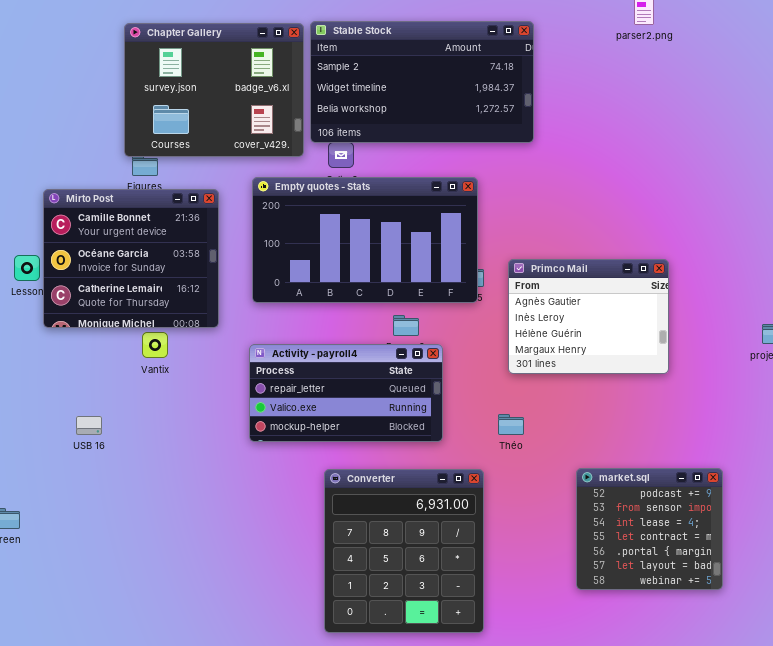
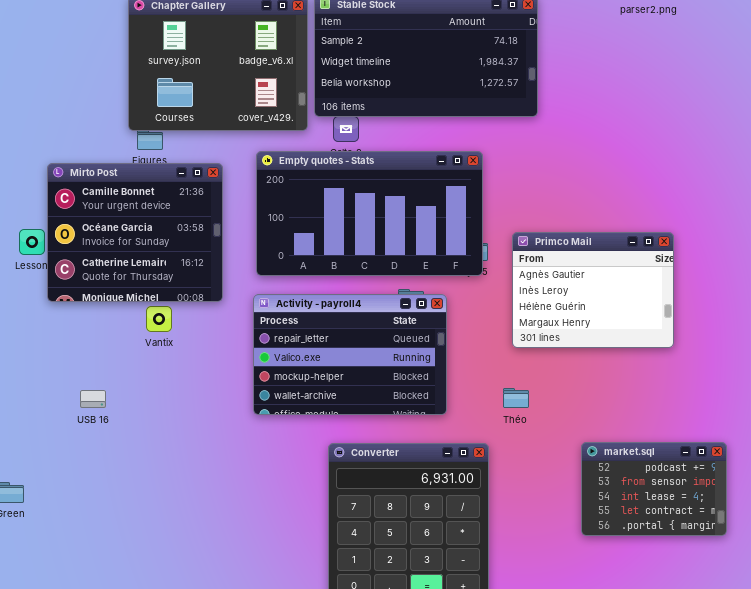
Activity - payroll4: [249,344,443,442] -> [253,294,447,415], resized
market.sql: [576,468,723,590] -> [581,442,727,536], resized

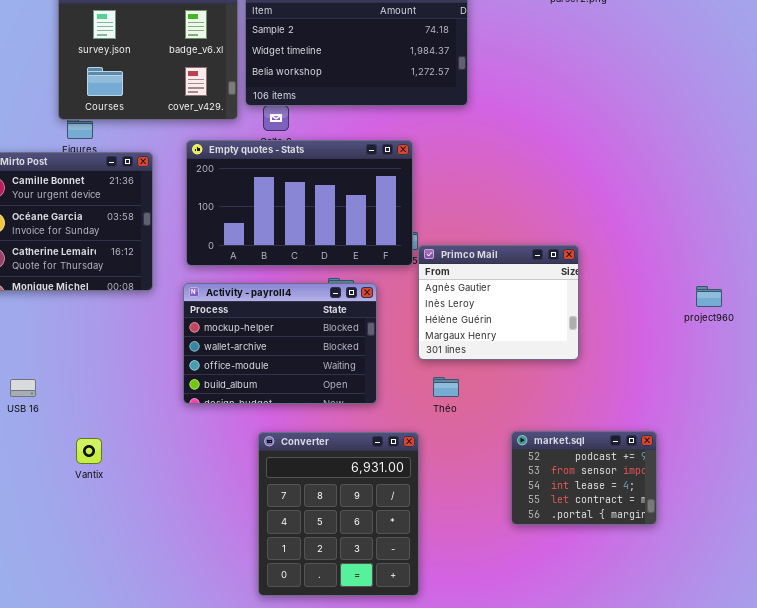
Primco Mail: [512,232,674,348] -> [418,245,579,360], moved
Activity - payroll4: [253,294,447,415] -> [183,283,377,404], scrolled down 2 rows
Vantix: [146,306,172,332] -> [76,438,102,464], moved

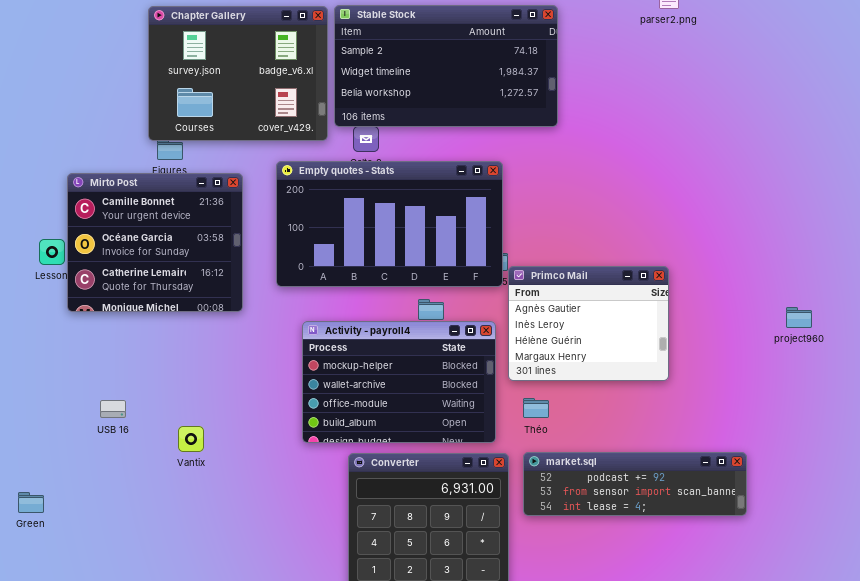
Activity - payroll4: [183,283,377,404] -> [302,321,496,443], moved
market.sql: [511,431,657,525] -> [523,452,747,516], resized
Vantix: [76,438,102,464] -> [178,426,204,452], moved

